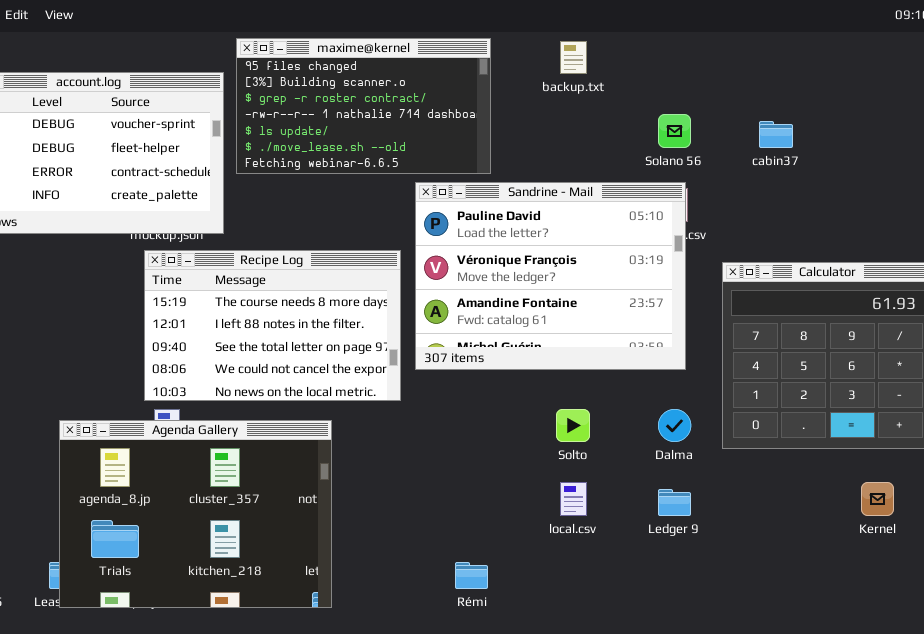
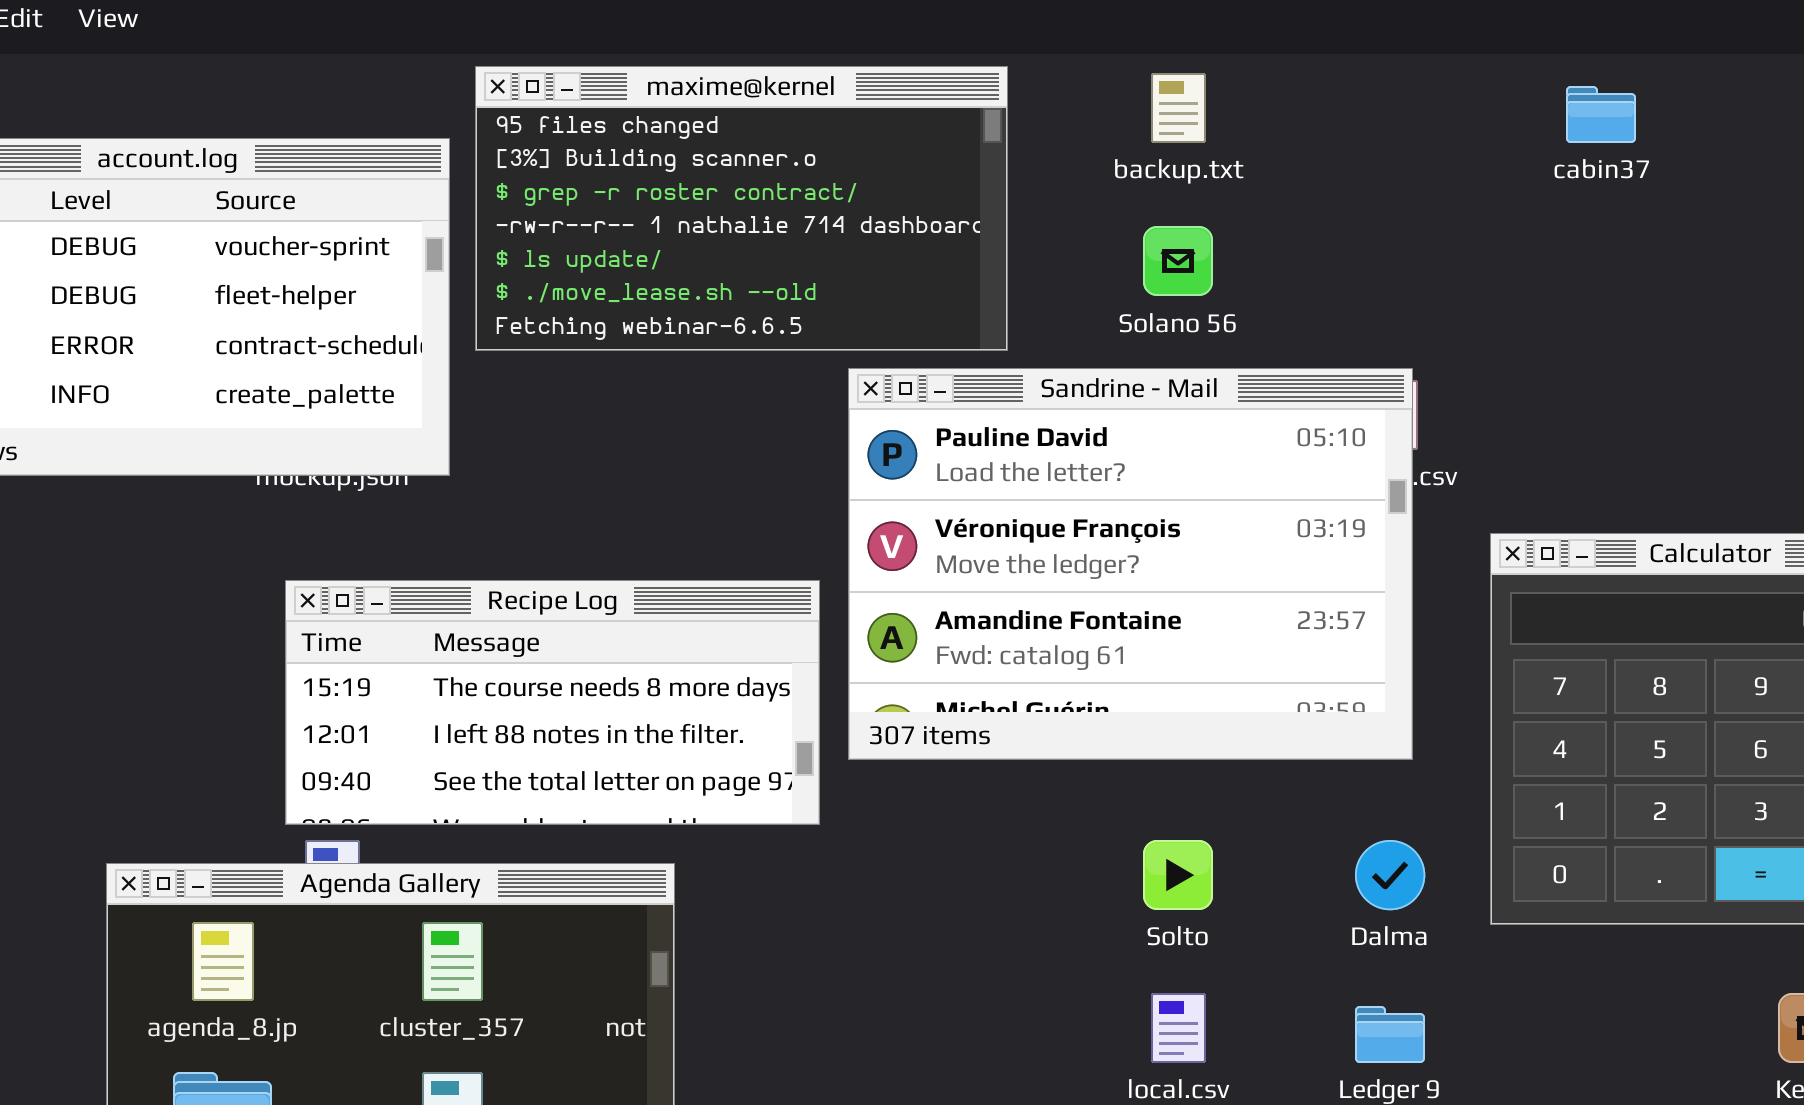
Solano 56: [658,114,691,148] -> [1143,226,1213,296], moved
cabin37: [759,121,793,148] -> [1566,86,1636,143], moved
Recipe Log: [144,250,401,401] -> [285,580,820,825], resized

